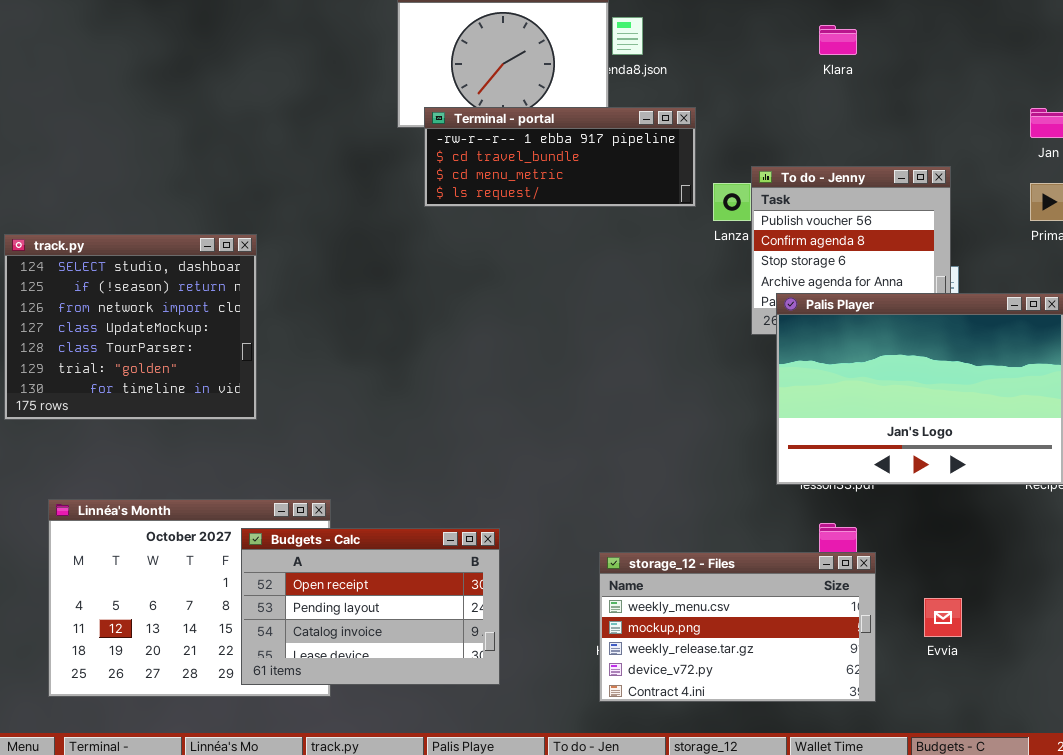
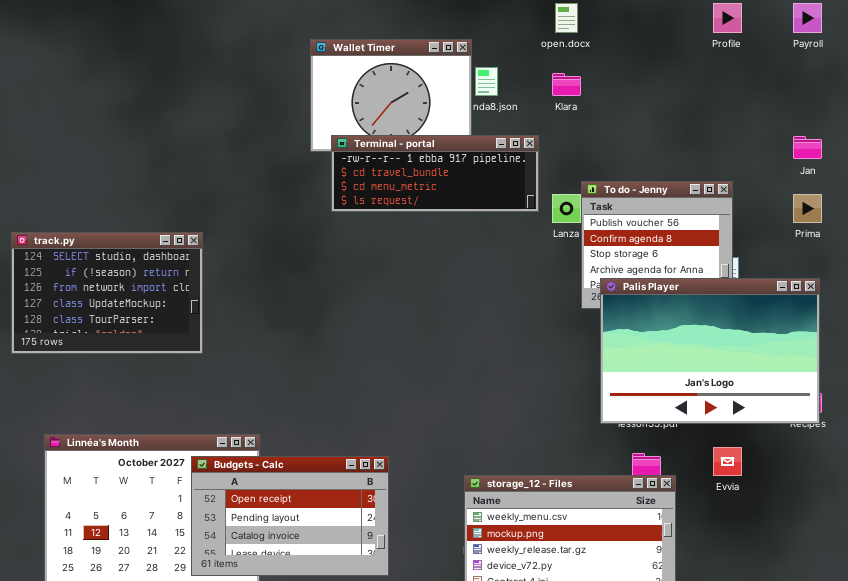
Klara: [819,25,857,55] -> [552,73,581,96], moved
track.py: [4,234,257,420] -> [11,232,203,354], resized
Evvia: [924,598,962,637] -> [713,447,742,476], moved

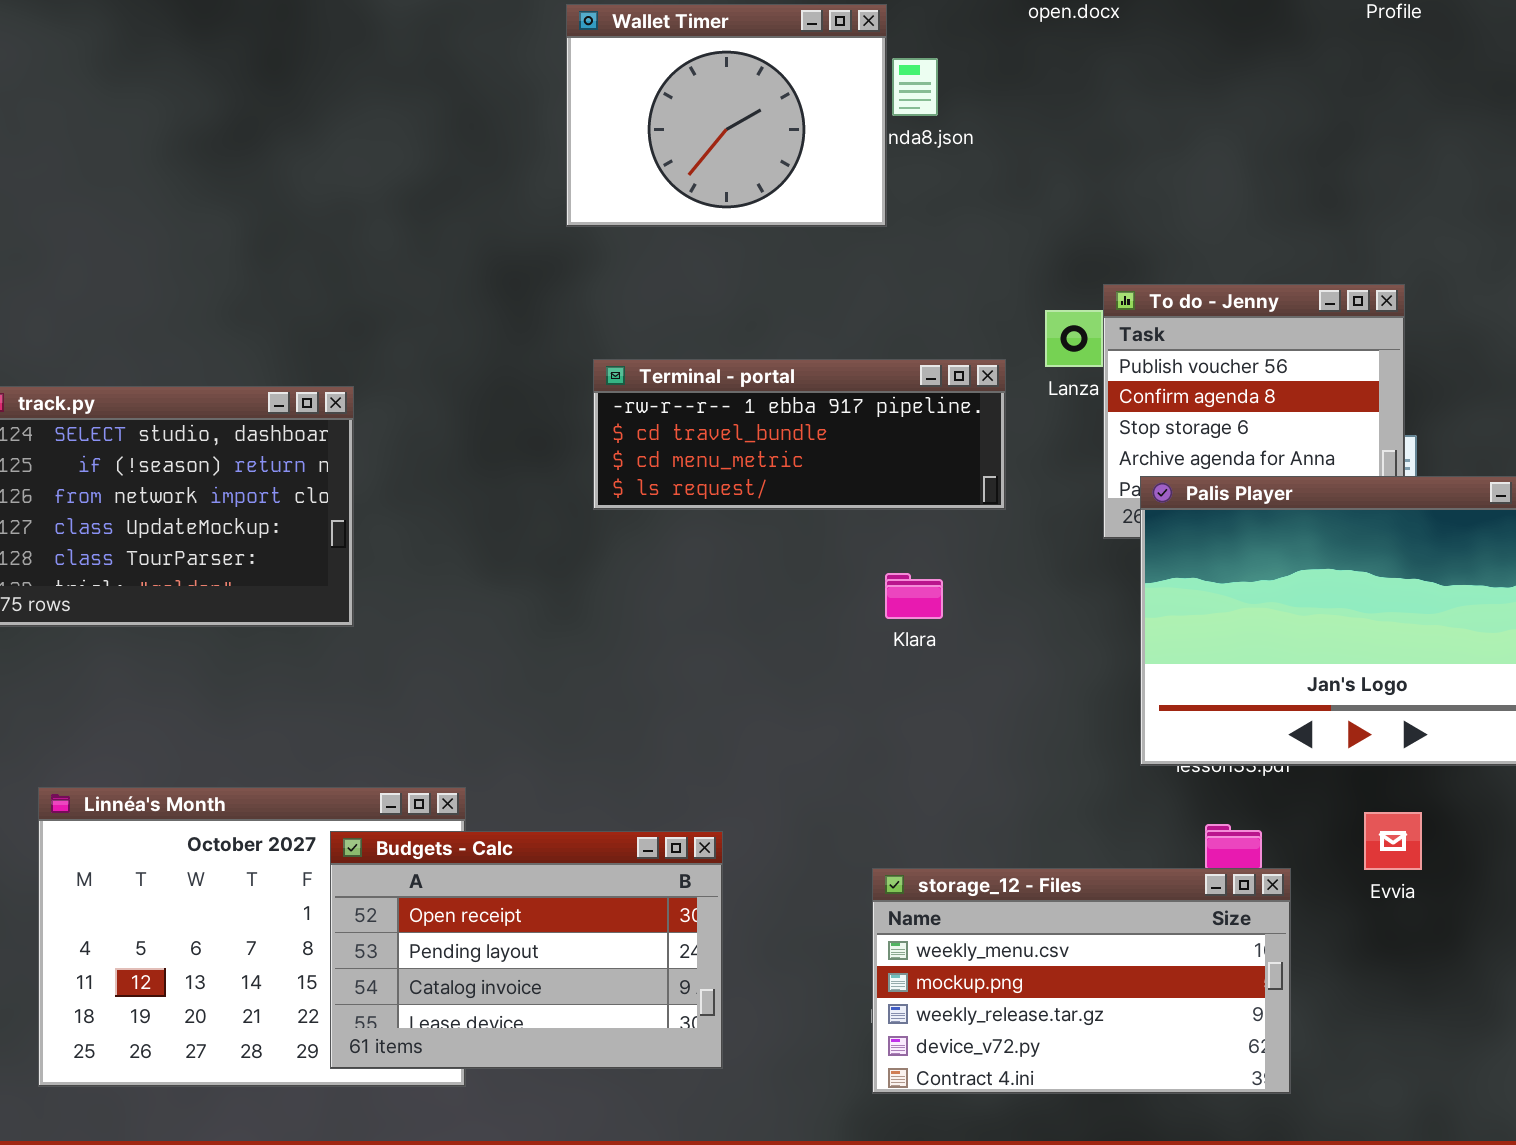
Klara: [552,73,581,96] -> [885,573,943,619], moved
Terminal - portal: [331,135,539,212] -> [593,359,1006,510], moved

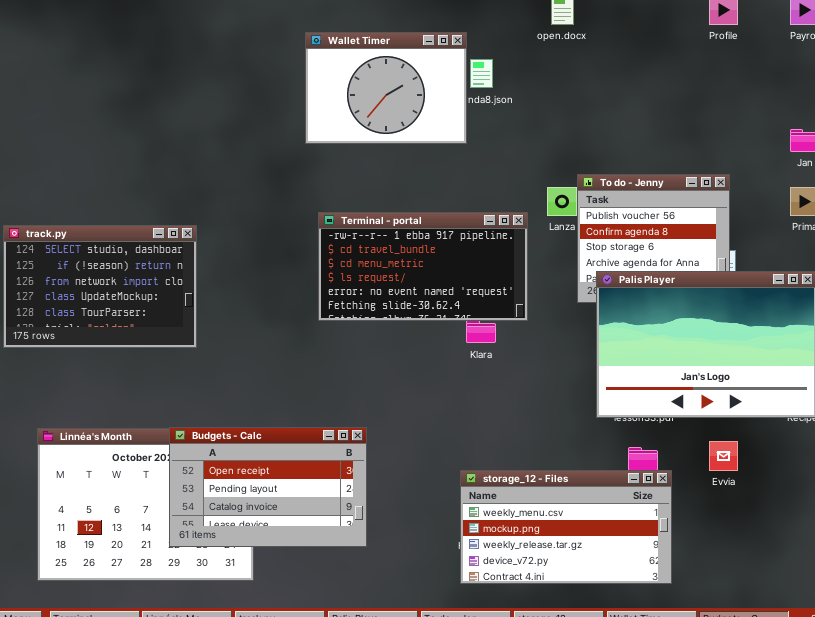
Terminal - portal: [593,359,1006,510] -> [318,212,528,321], resized
Budgets - Calc: [330,831,723,1069] -> [169,427,367,547], moved

